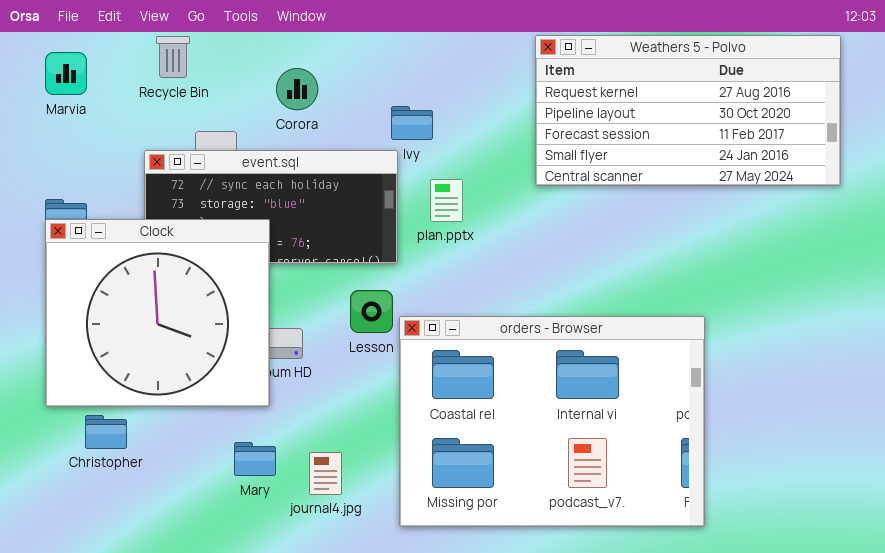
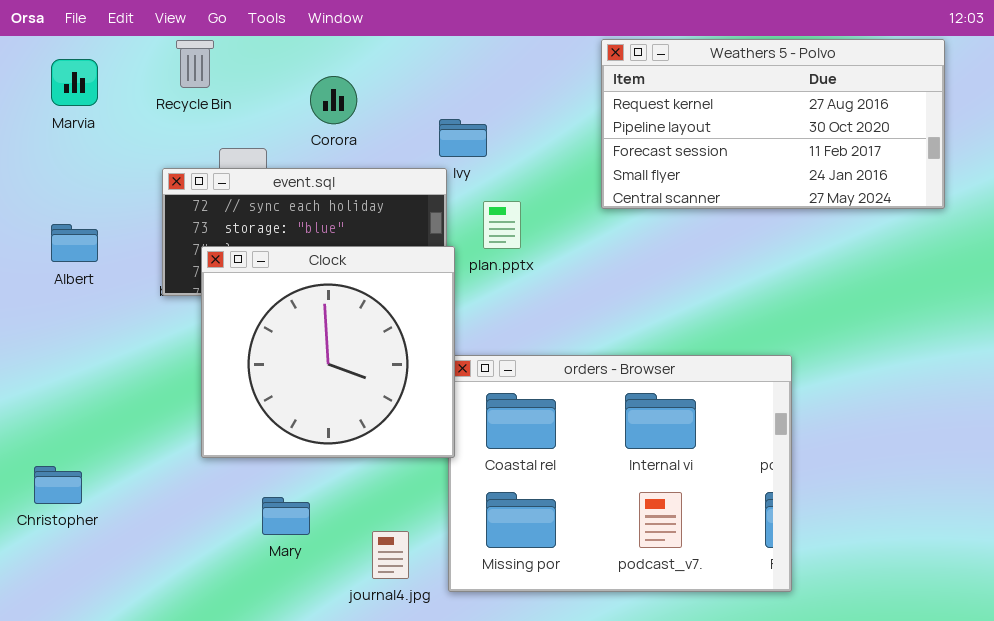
Clock: [45,219,270,407] -> [201,246,455,458], moved
Christopher: [85,415,127,449] -> [34,466,82,504], moved
journal4.jpg: [309,452,342,495] -> [372,531,409,579], moved

